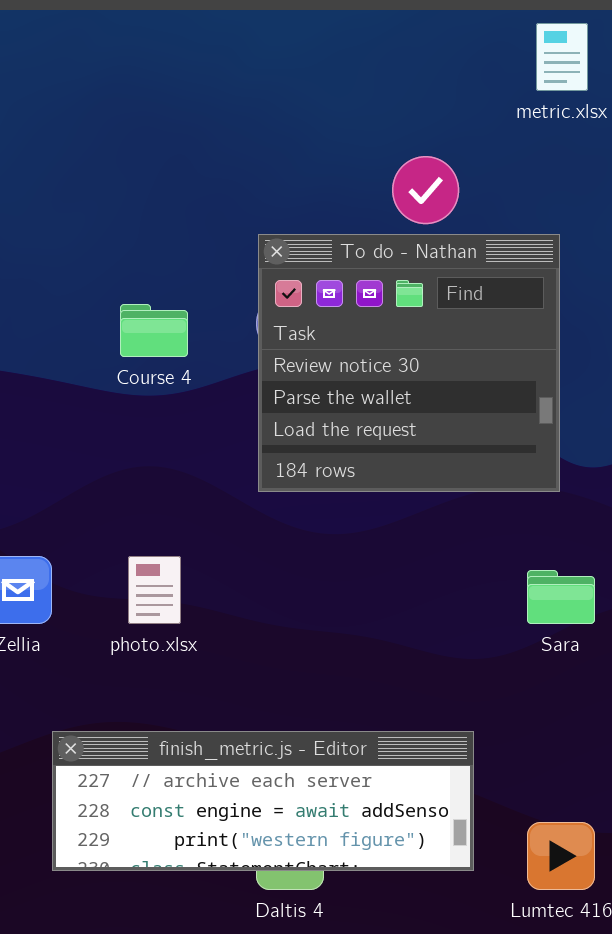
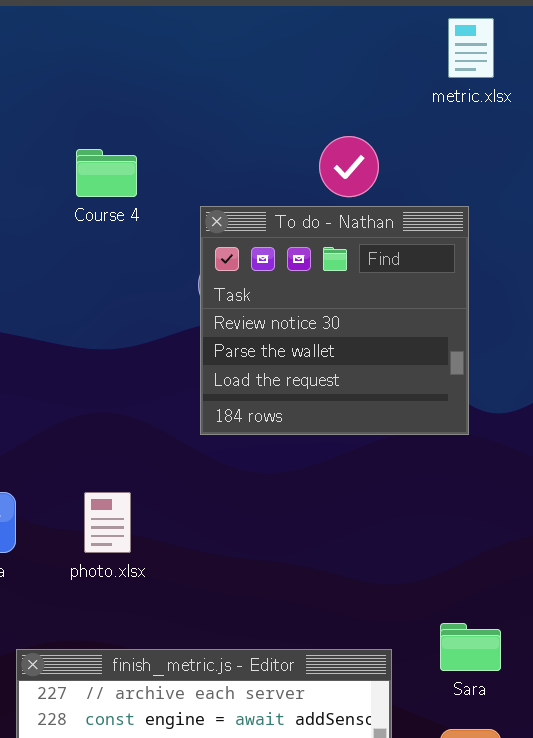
Course 4: [120,304,188,357] -> [76,149,137,197], moved
Sara: [527,570,595,624] -> [440,623,501,671], moved

